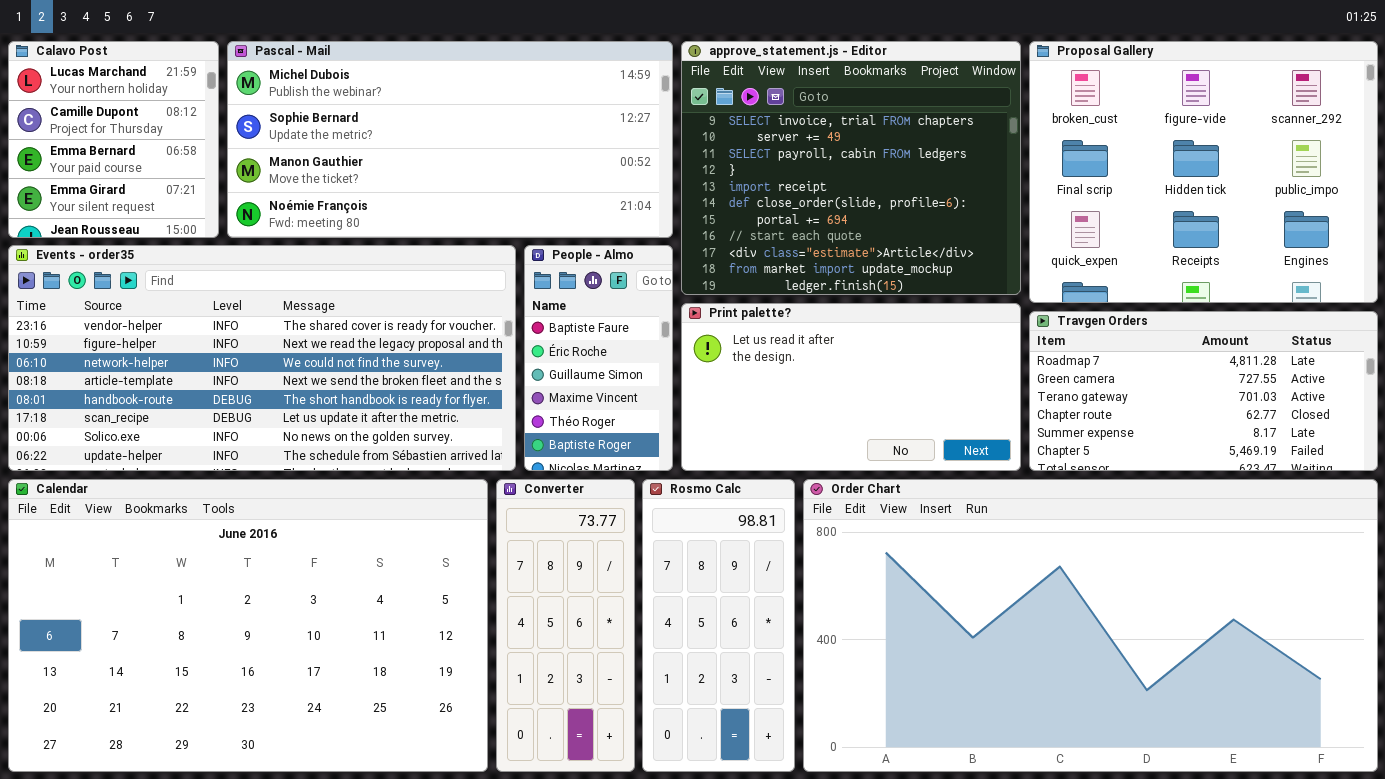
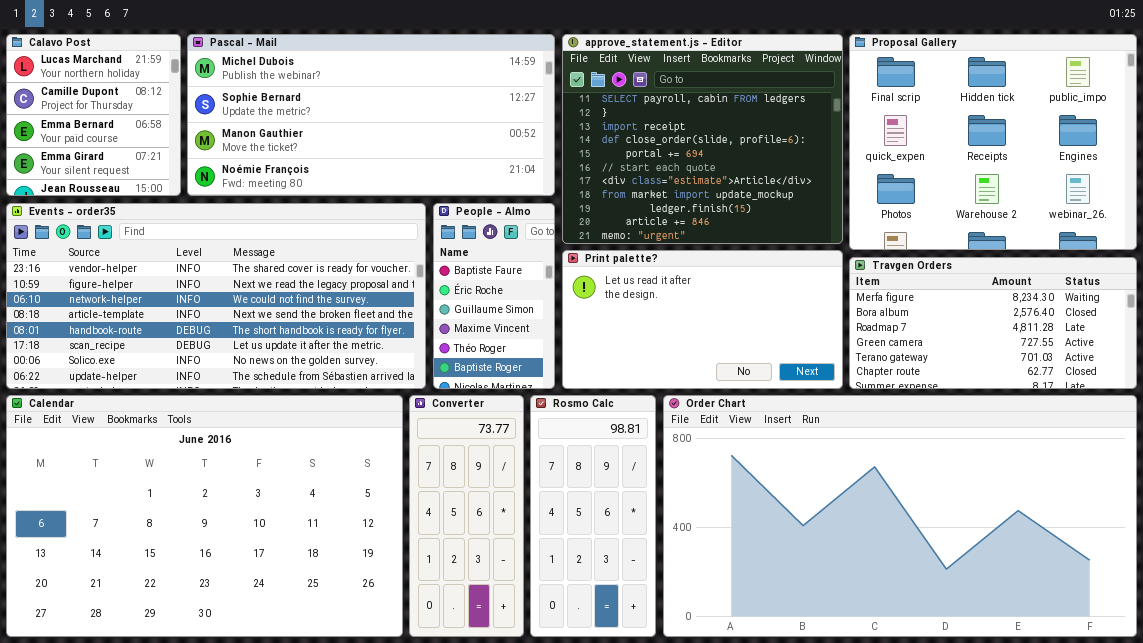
approve_statement.js - Editor: [681,41,1021,295] -> [562,34,843,244], scrolled down 2 rows
Proposal Gallery: [1029,41,1378,303] -> [849,34,1137,250], scrolled down 1 row
Travgen Orders: [1029,311,1378,471] -> [849,257,1137,389], scrolled up 2 rows

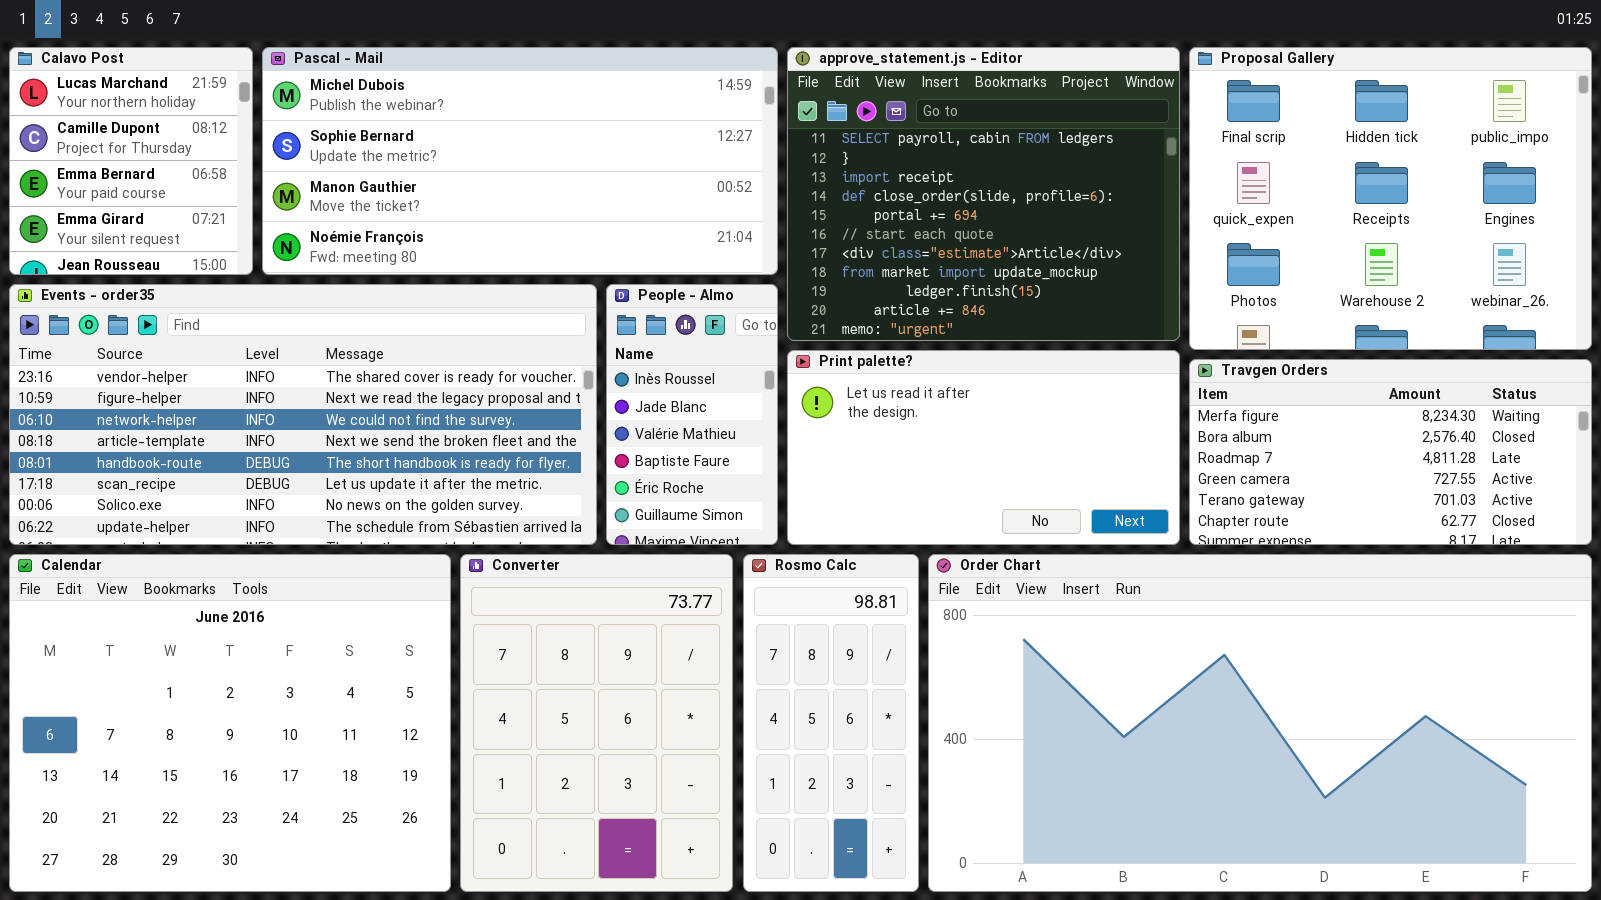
People - Almo: [433,203,555,389] -> [606,284,778,545], scrolled up 3 rows
Calendar: [6,395,403,637] -> [9,554,451,892], resized
Converter: [409,395,524,637] -> [460,554,733,892], resized

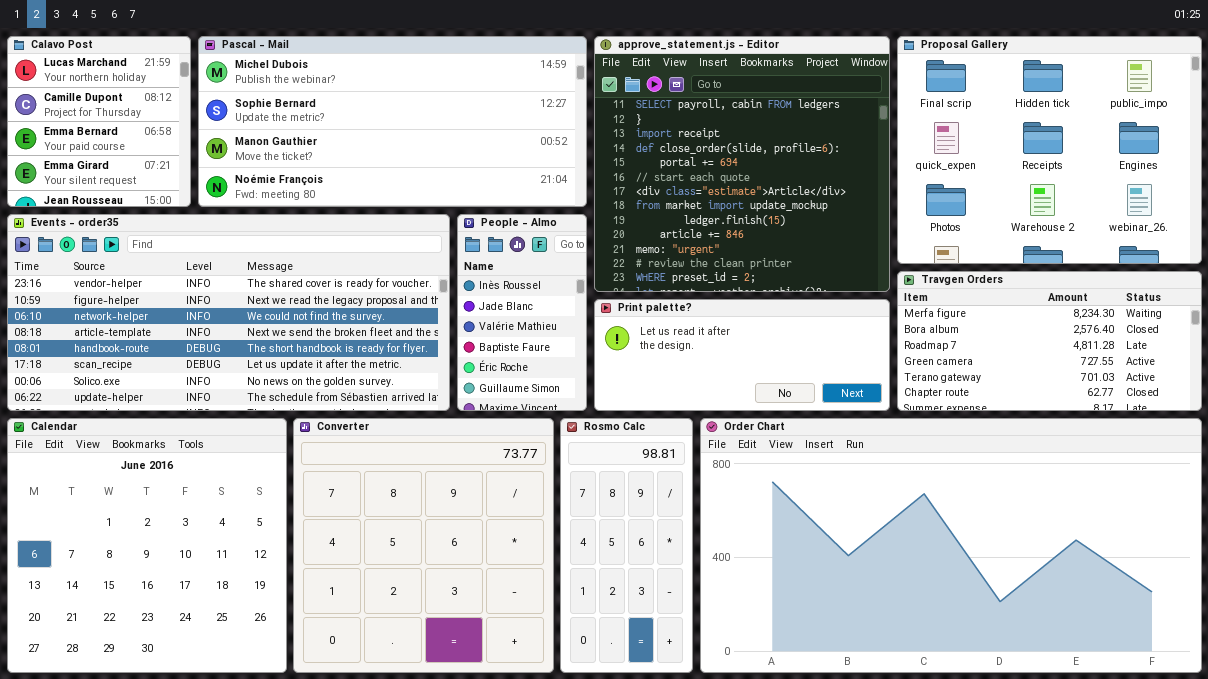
approve_statement.js - Editor: [787,47,1180,341] -> [594,36,890,292], resized
Print palette?: [787,350,1180,545] -> [594,299,890,411], resized
Calendar: [9,554,451,892] -> [7,418,287,673], resized
Converter: [460,554,733,892] -> [293,418,554,673], resized

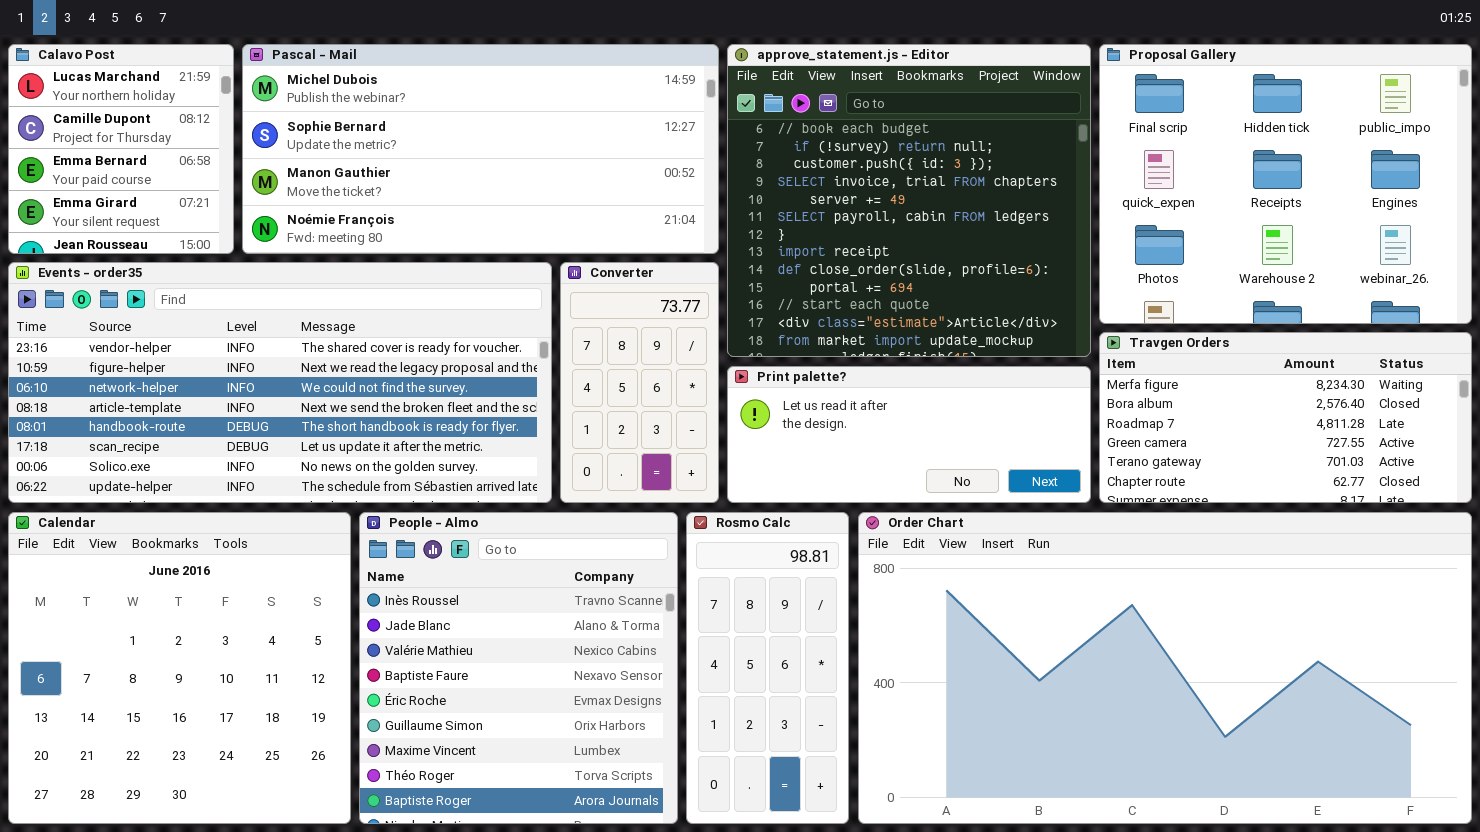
approve_statement.js - Editor: [594,36,890,292] -> [727,44,1091,357], scrolled up 5 rows
People - Almo: [457,214,587,411] -> [359,512,678,824], moved, resized
Converter: [293,418,554,673] -> [560,262,719,503], moved, resized

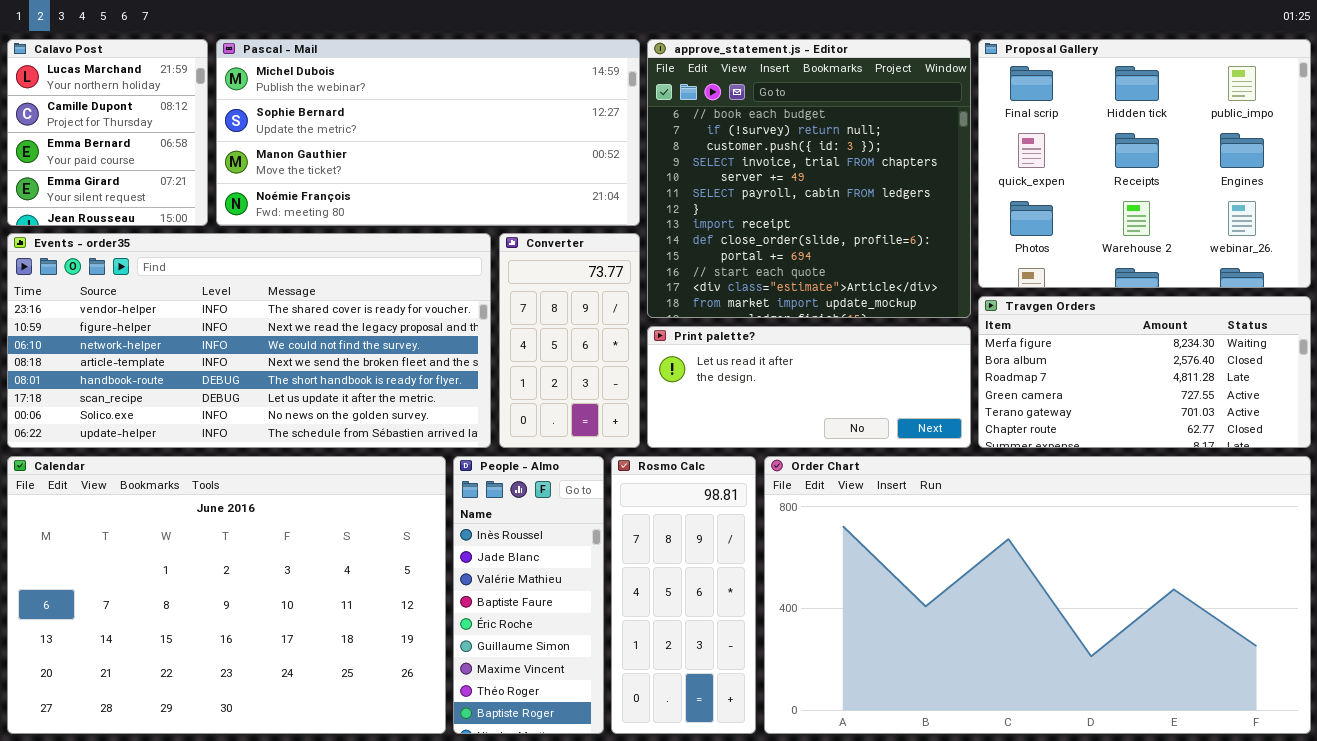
Calendar: [8,512,351,824] -> [7,456,446,734], resized
People - Almo: [359,512,678,824] -> [453,456,604,734], resized

